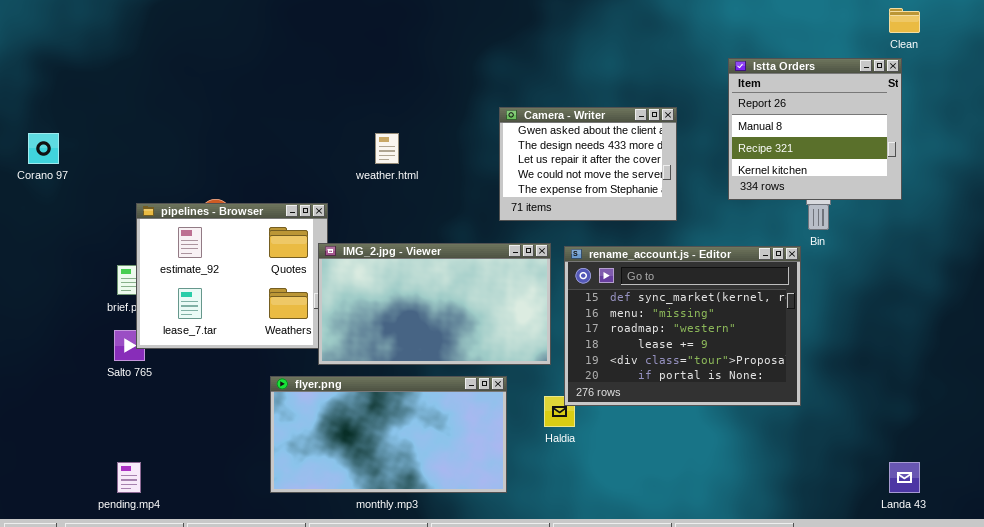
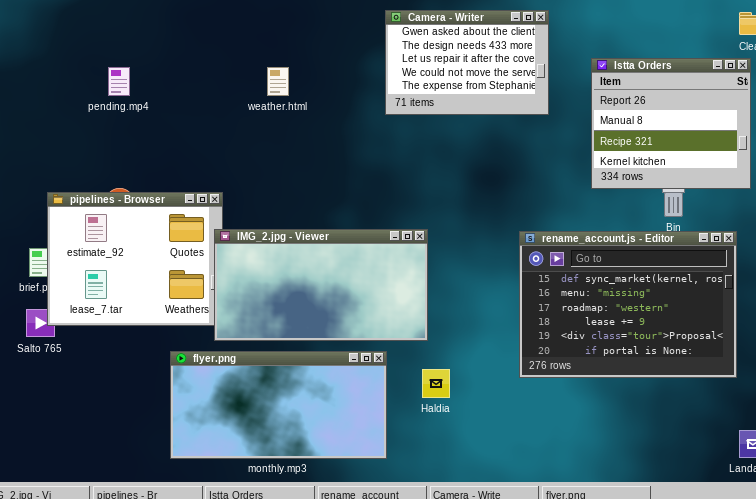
Camera - Writer: [499,107,677,221] -> [385,10,549,115], moved
weather.html: [375,133,399,164] -> [267,67,289,96], moved
rename_account.js - Editor: [564,246,801,406] -> [519,231,737,378], moved
pending.mp4: [117,462,141,493] -> [108,67,130,96], moved

